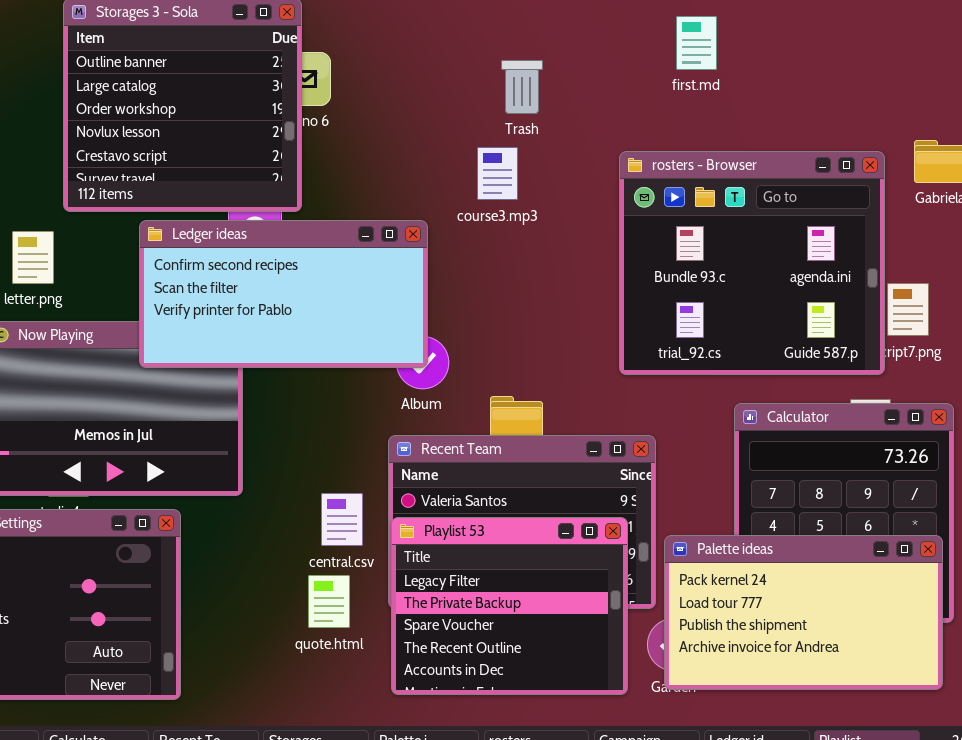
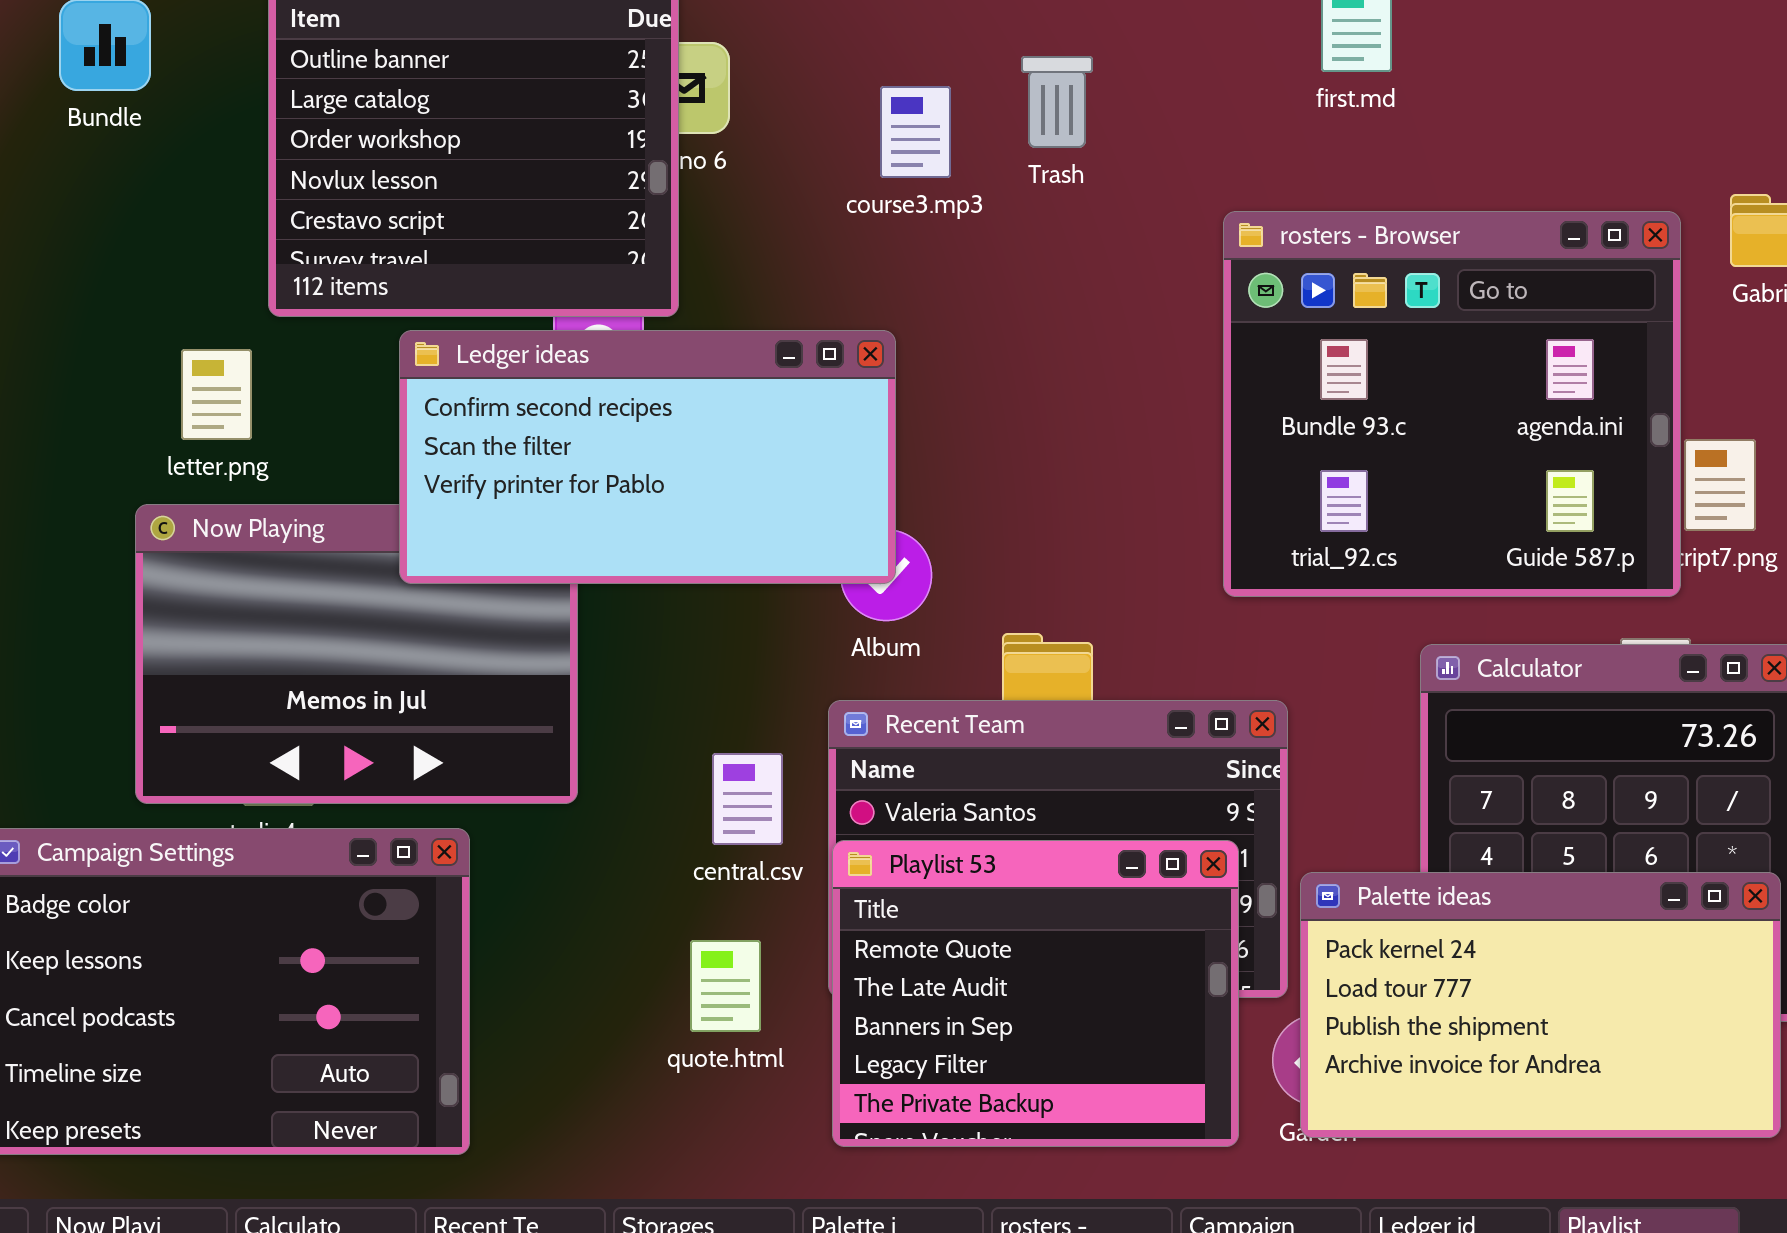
course3.mp3: [477,147,518,200] -> [880,86,951,178], moved
central.csv: [321,493,363,546] -> [712,753,783,845], moved
Playlist 53: [391,517,628,695] -> [832,840,1239,1147], scrolled up 3 rows

